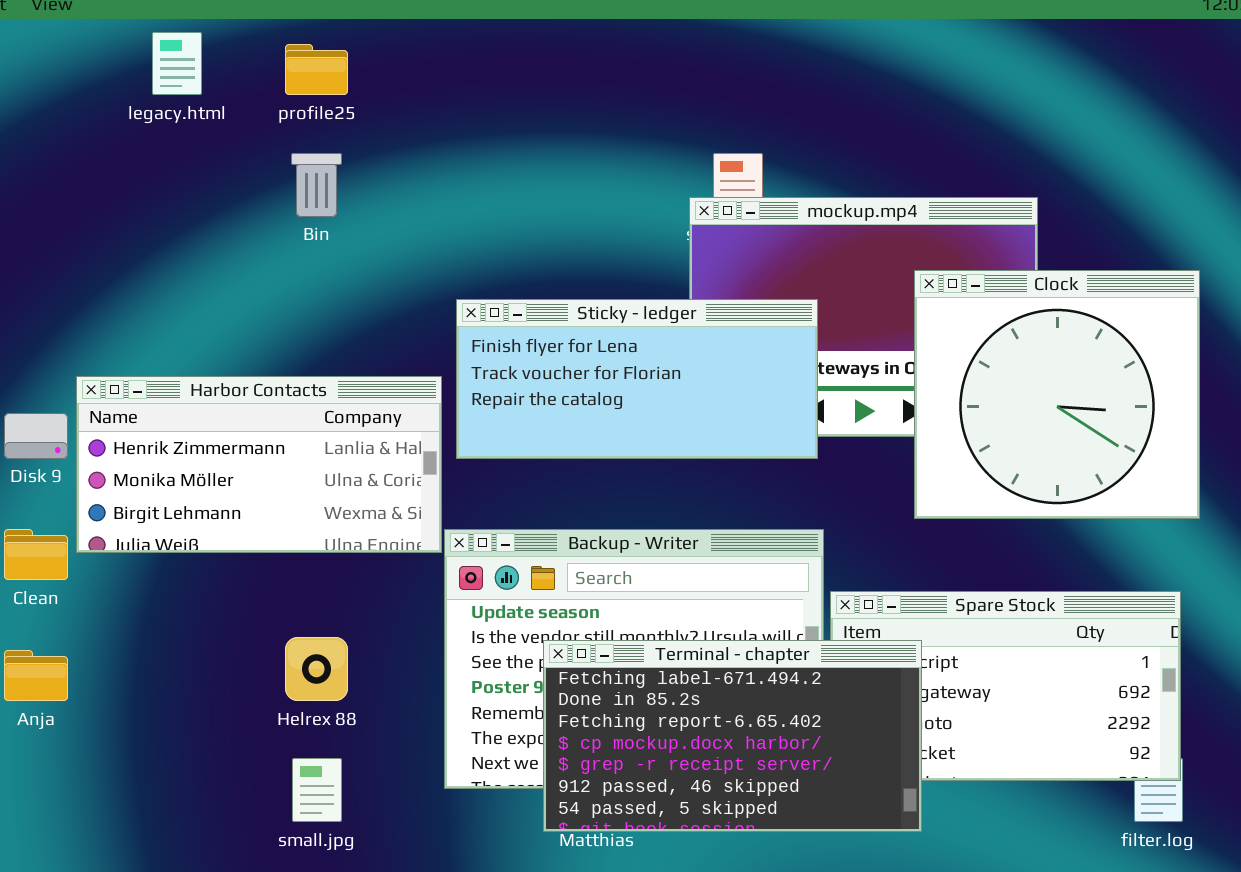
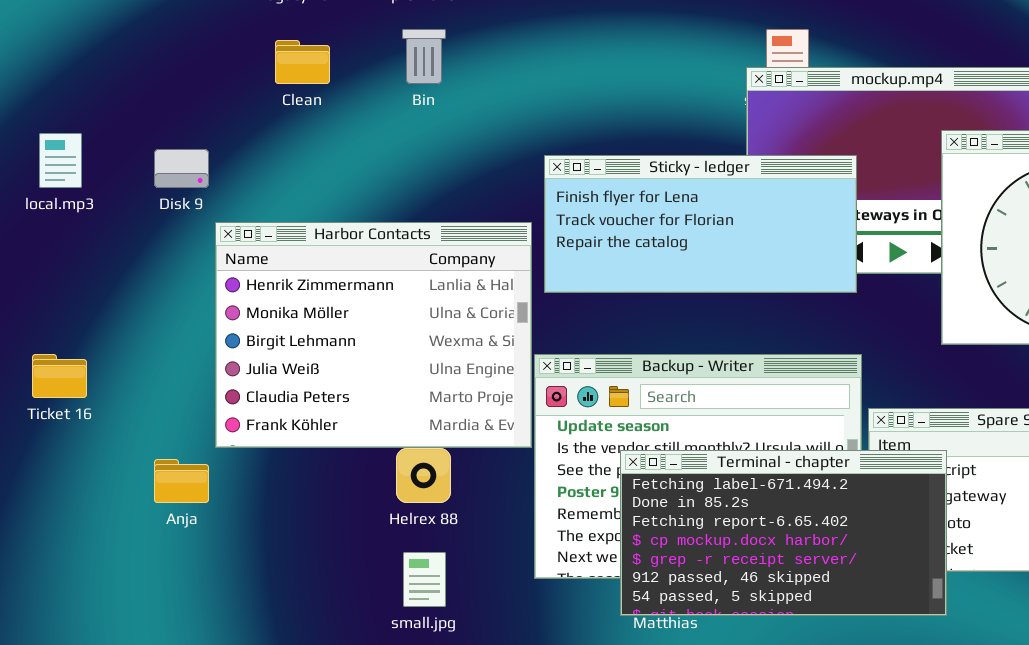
Harbor Contacts: [76,376,442,553] -> [215,222,532,448], resized
Disk 9: [4,413,68,459] -> [154,149,209,188], moved
Clean: [4,529,68,580] -> [275,40,330,84], moved

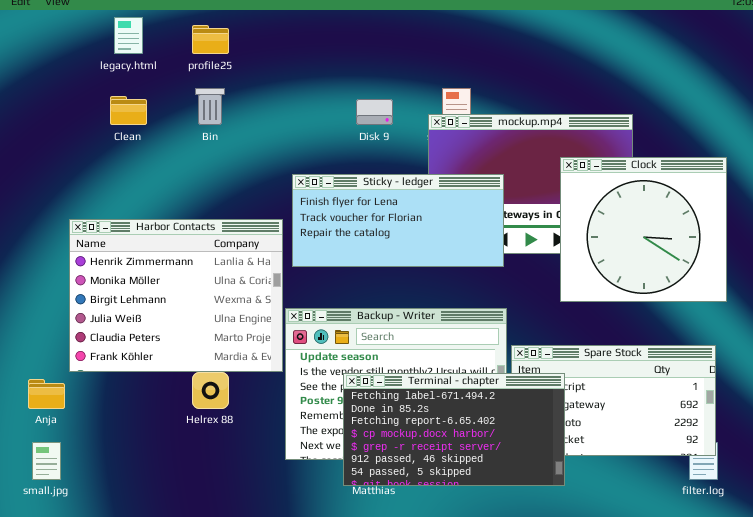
Disk 9: [154,149,209,188] -> [356,99,393,125], moved
small.jpg: [403,552,446,607] -> [32,442,61,480], moved

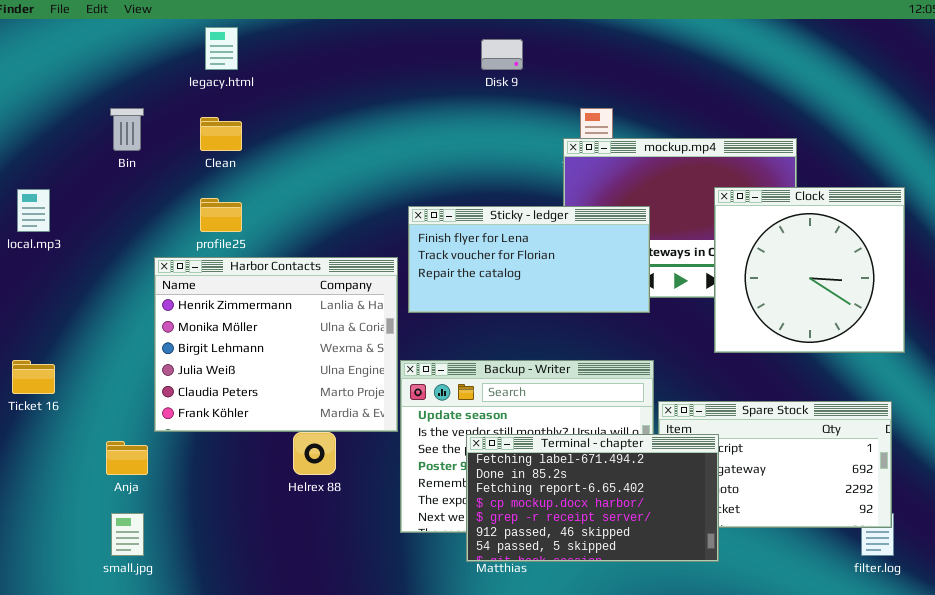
profile25: [192,25,229,54] -> [200,198,242,232], moved
Bin: [195,88,225,125] -> [110,108,144,151], moved
Disk 9: [356,99,393,125] -> [481,39,523,70], moved

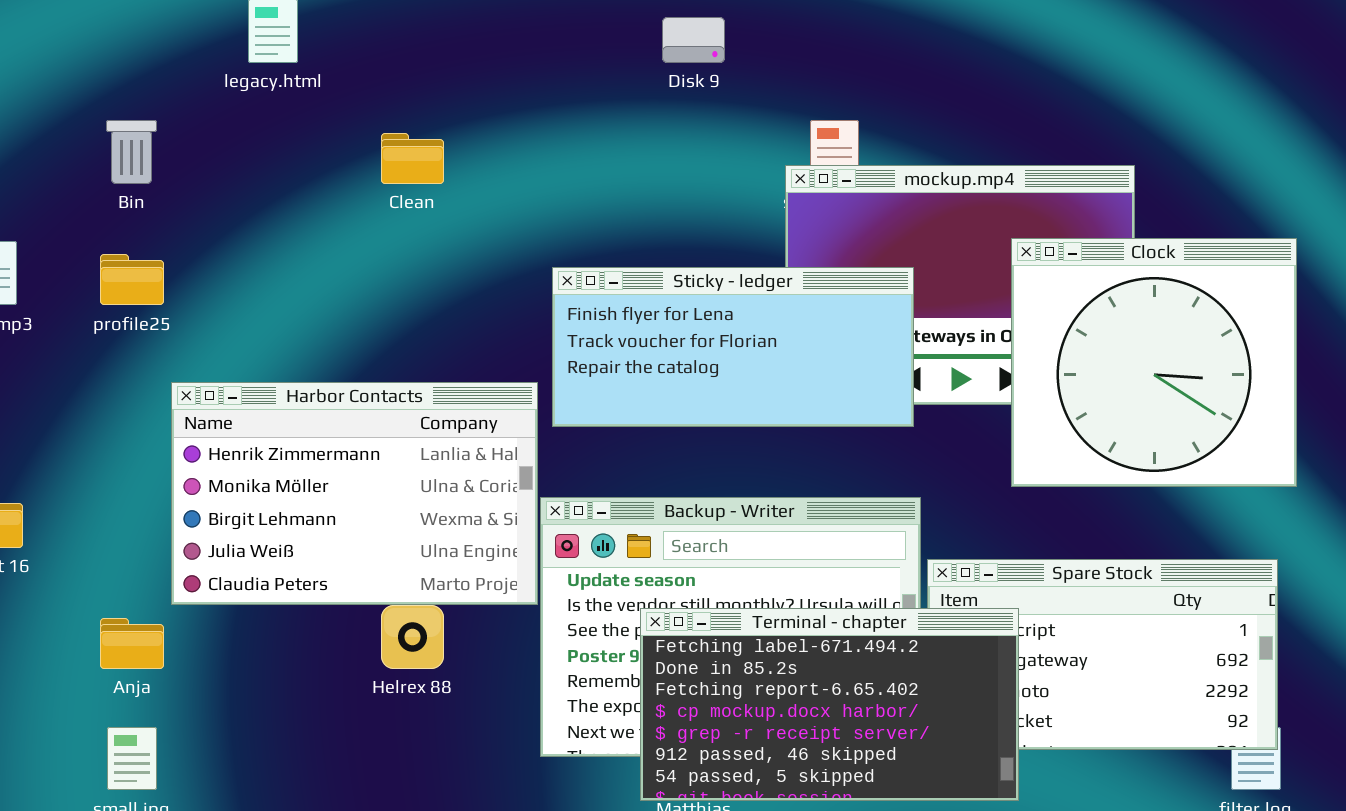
Clean: [200,117,242,151] -> [381,133,444,184], moved
profile25: [200,198,242,232] -> [100,254,164,305], moved
Harbor Contacts: [154,257,398,432] -> [171,382,538,605], resized

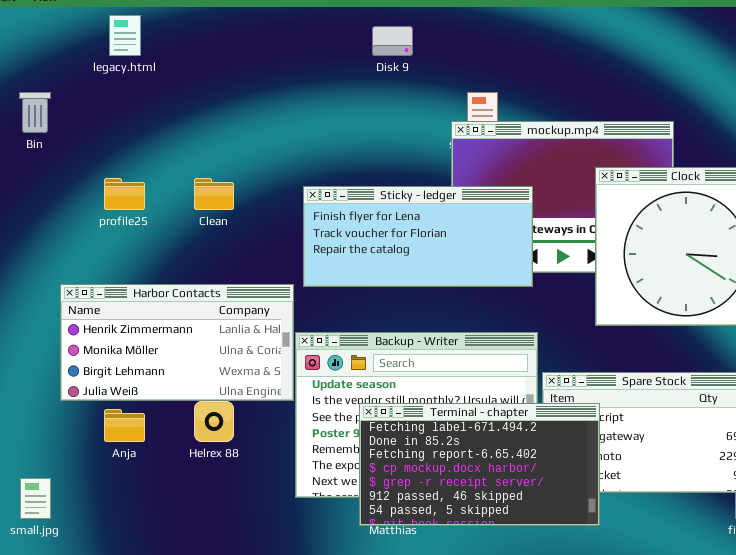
Clean: [381,133,444,184] -> [194,178,234,210], moved
profile25: [100,254,164,305] -> [104,178,145,210], moved
Harbor Contacts: [171,382,538,605] -> [60,284,294,401], resized
Anja: [100,618,164,669] -> [104,409,145,442], moved

